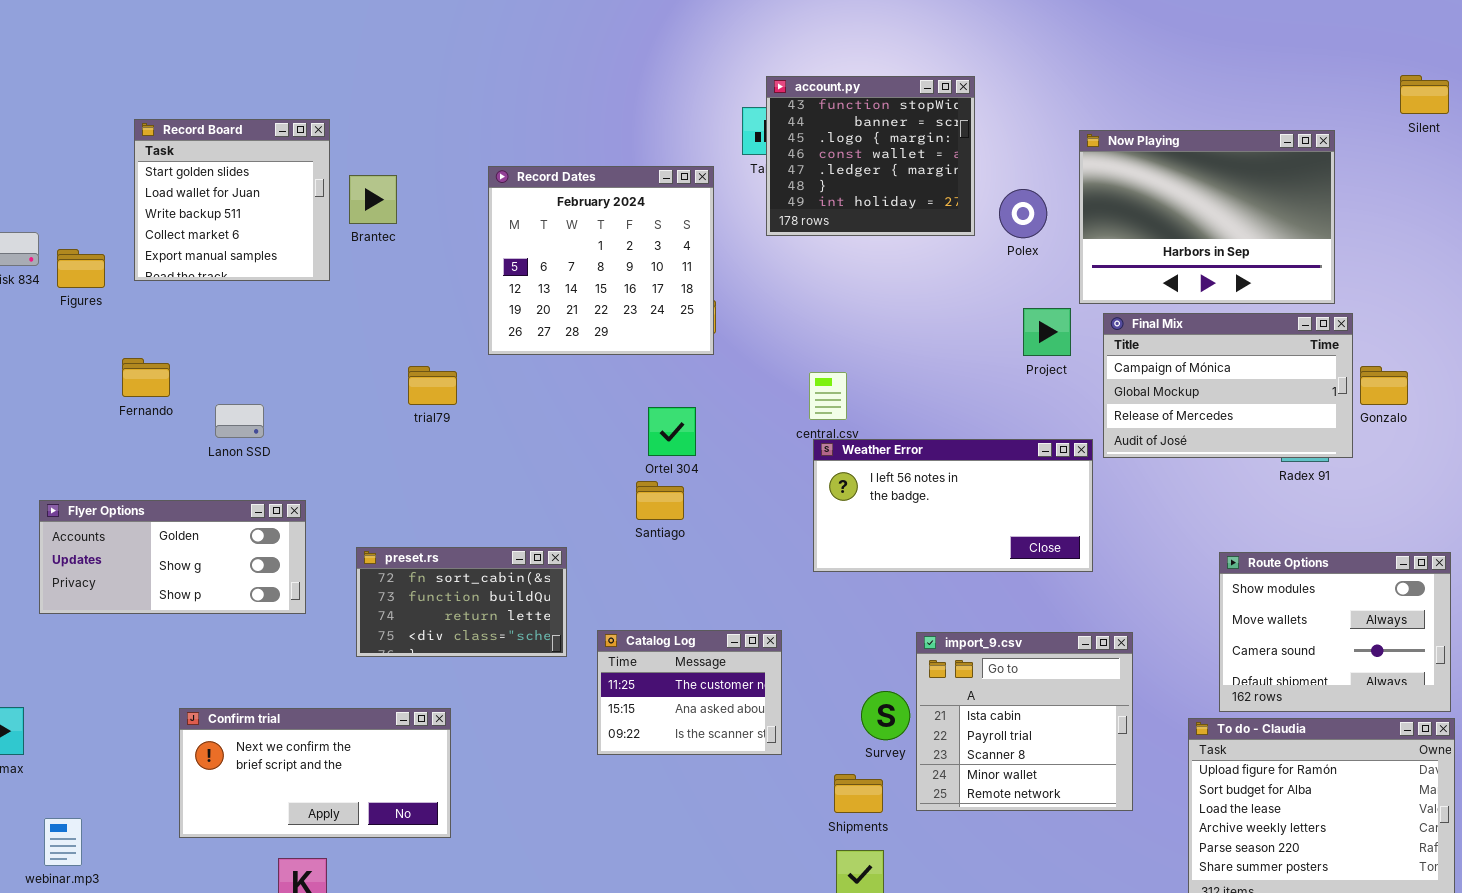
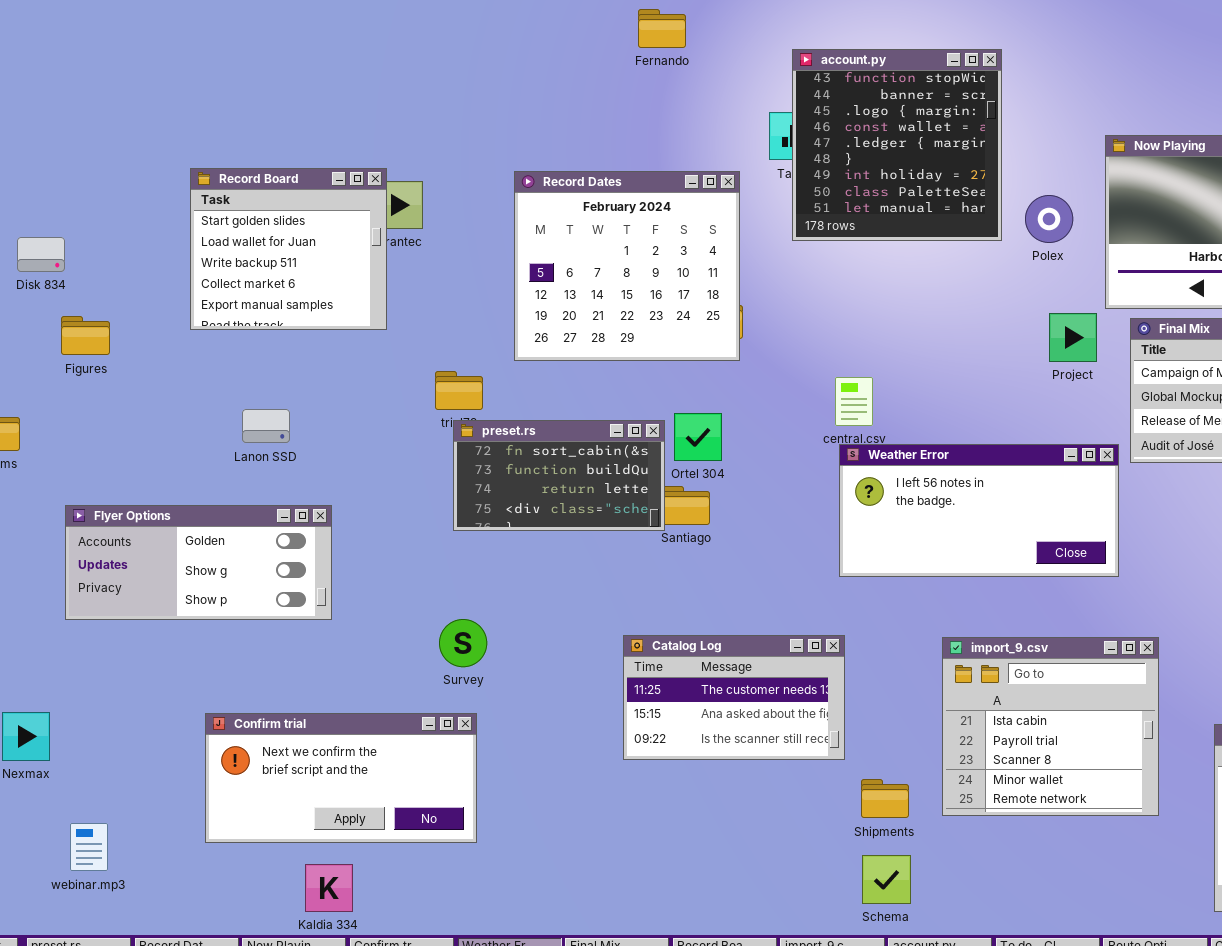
account.py: [766,76,975,236] -> [792,49,1002,241], resized
Record Board: [134,119,330,281] -> [190,168,387,330], moved
Figures: [57,249,105,288] -> [61,316,110,355], moved
Fernando: [122,358,170,397] -> [638,9,686,48], moved
preset.rs: [356,547,567,657] -> [453,420,665,531], moved
Catalog Log: [597,630,782,755] -> [623,635,845,760], resized
Survey: [861,691,910,740] -> [439,619,487,667], moved

